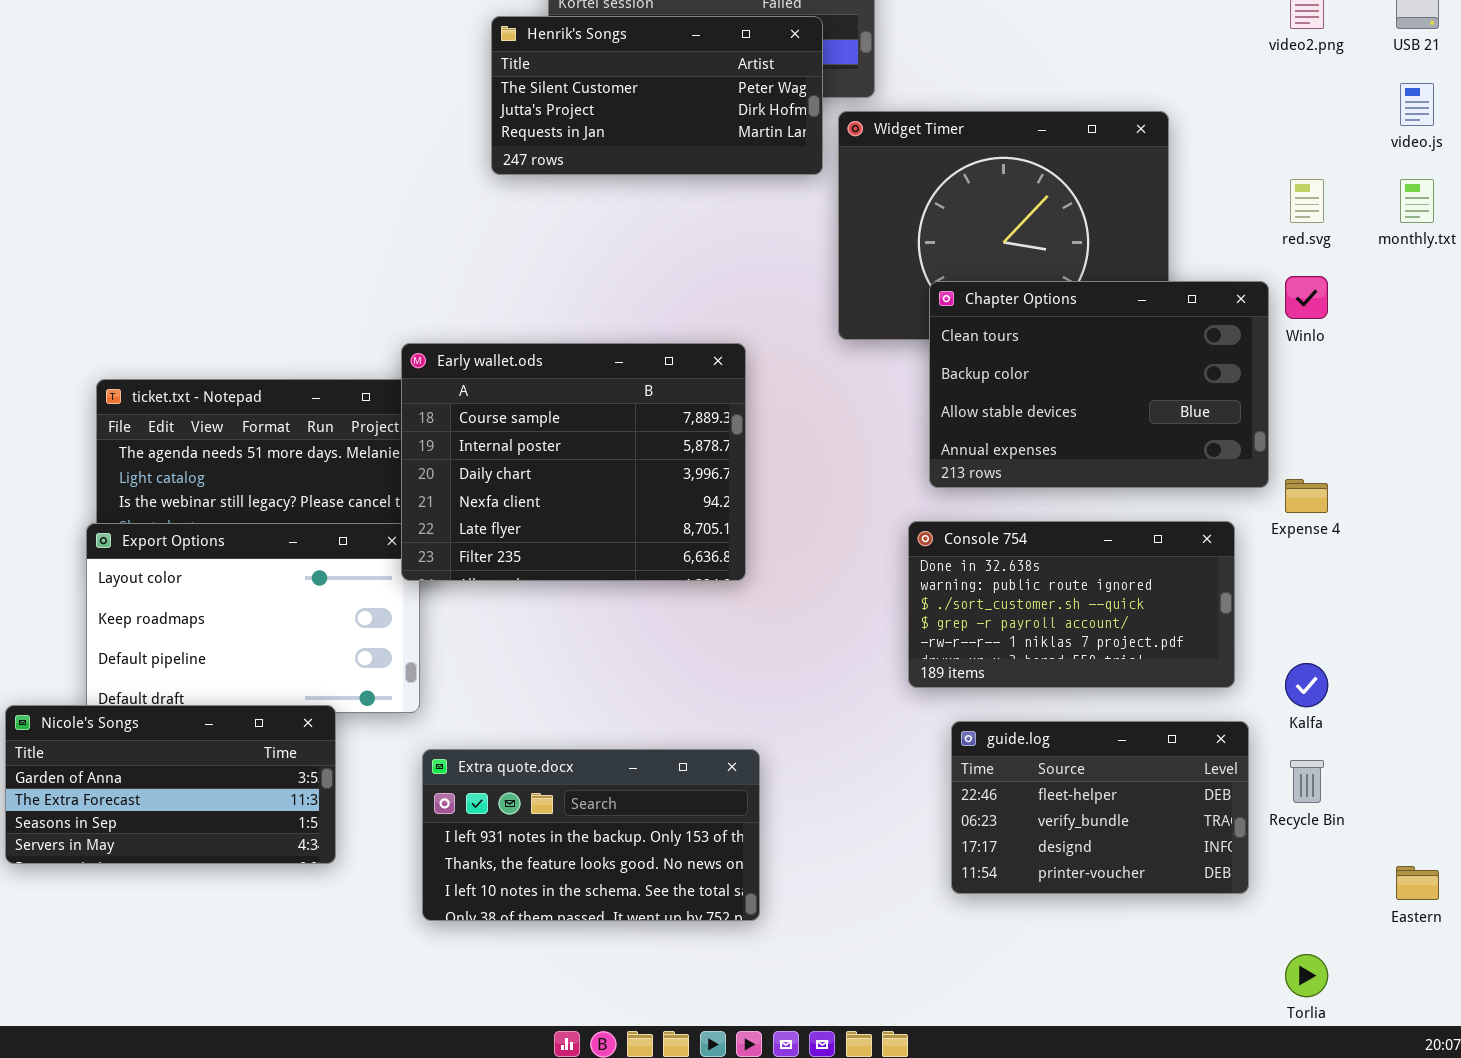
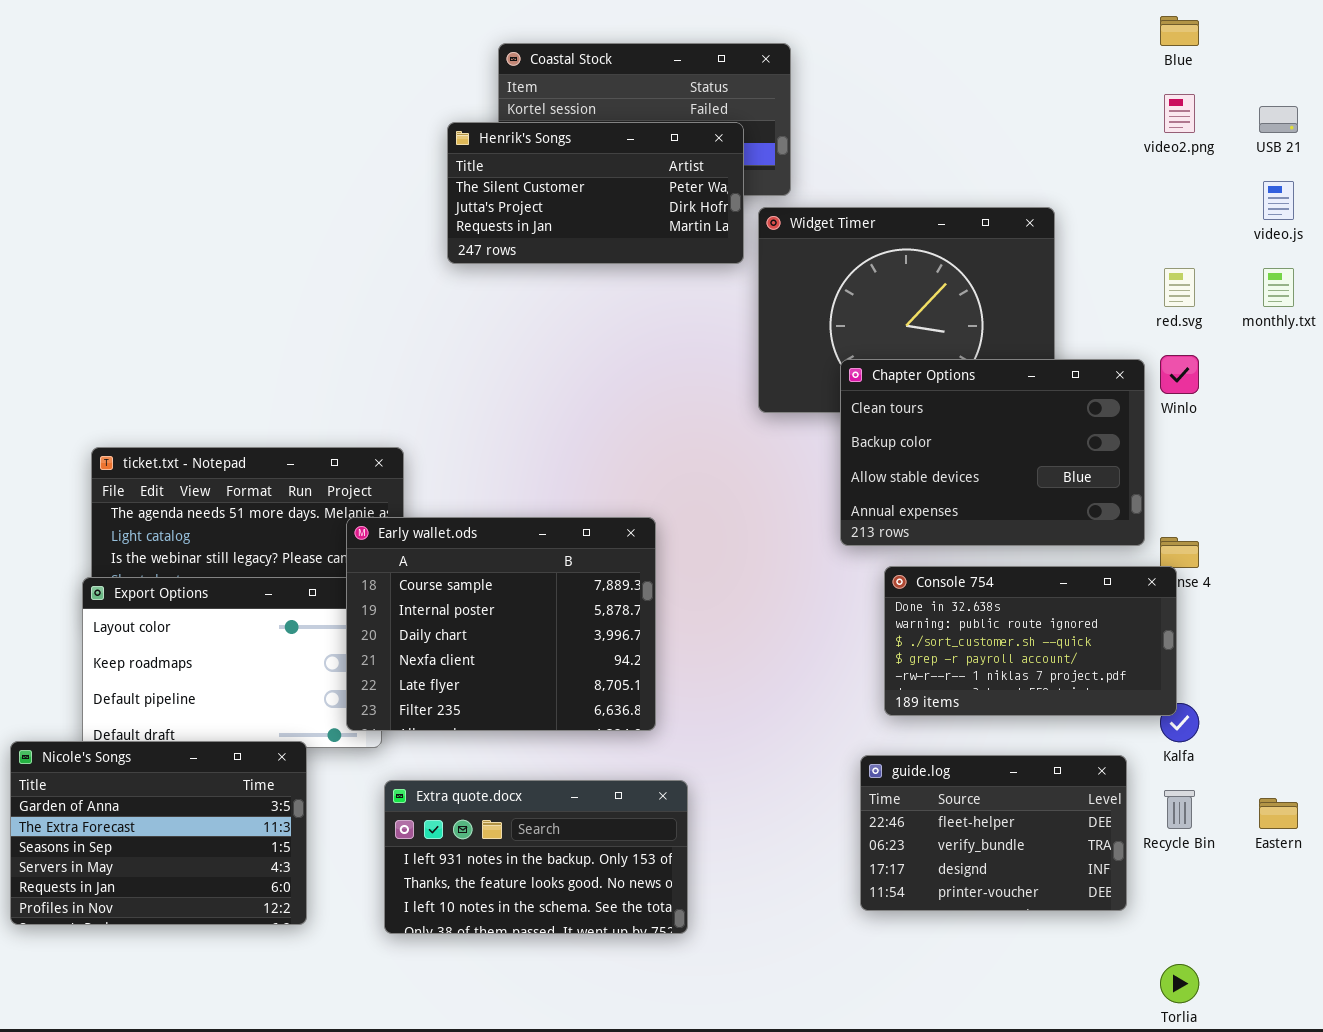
Early wallet.ods: [401,343,746,581] -> [346,517,656,731], moved
Console 754: [908,521,1235,688] -> [884,566,1177,716], moved
Nicole's Songs: [5,705,336,864] -> [10,741,307,925], resized
Eastern: [1396,866,1439,900] -> [1259,798,1298,829], moved

